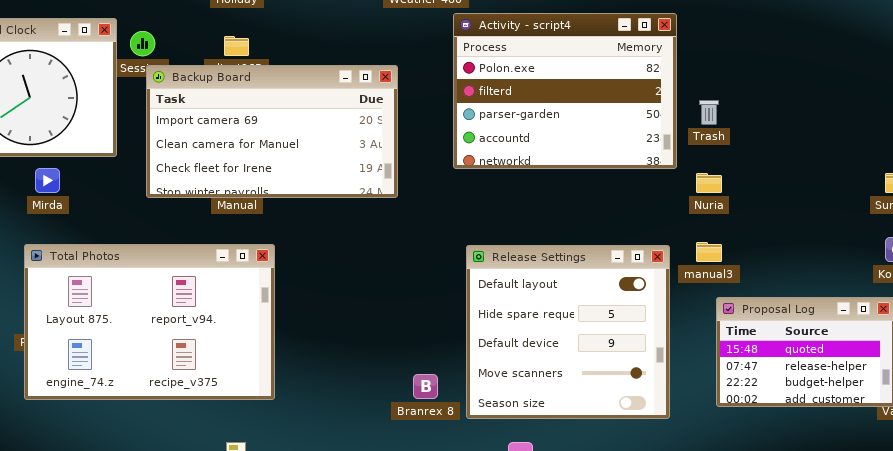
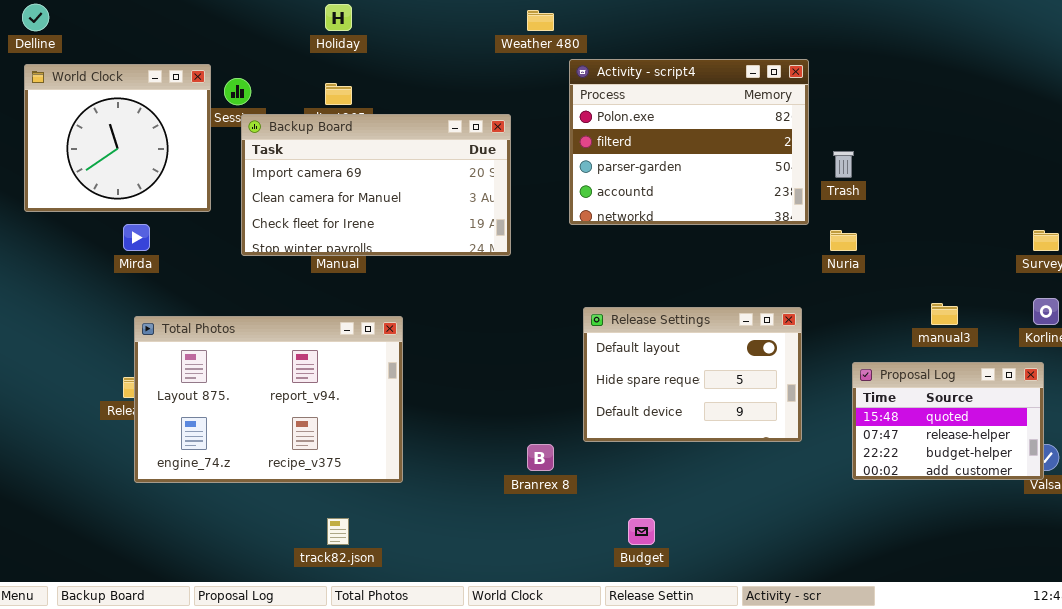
manual3: [696,242,722,262] -> [931,303,958,325], moved
Total Photos: [24,244,275,400] -> [134,316,403,483], moved
Release Settings: [466,245,670,419] -> [583,307,802,442], resized

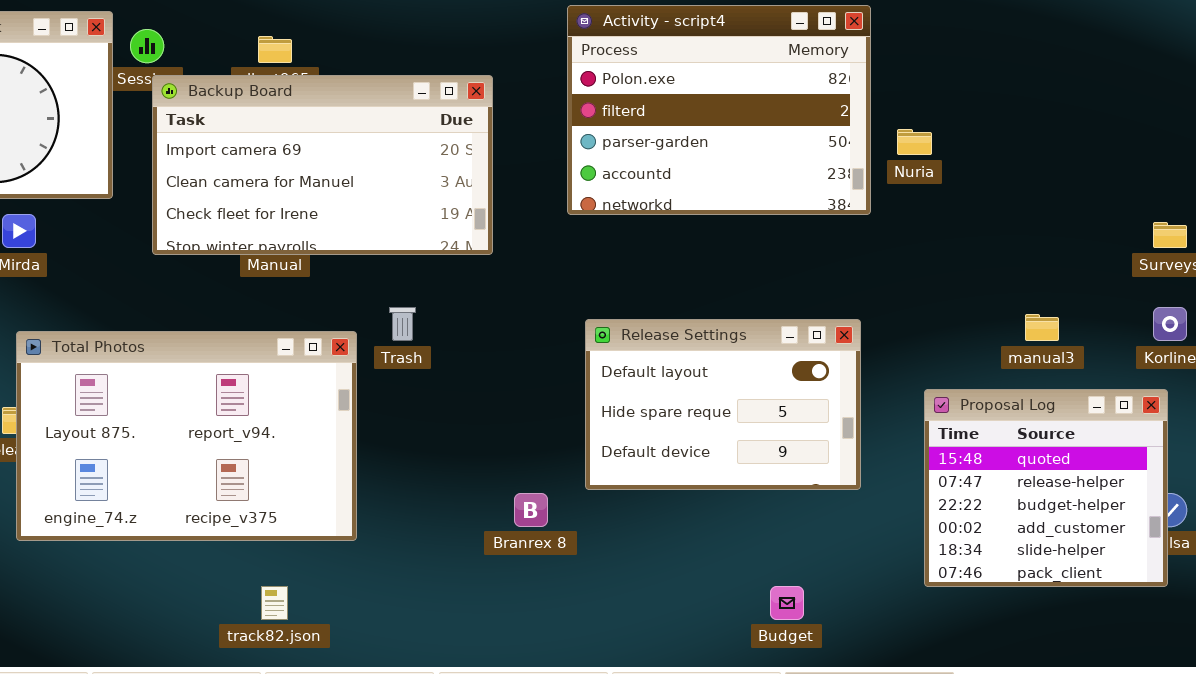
Trash: [833,151,854,178] -> [389,307,416,341], moved
Nuria: [830,230,857,251] -> [897,129,932,155], moved
Proposal Log: [852,362,1044,480] -> [924,389,1168,587], resized
Budget: [628,518,655,545] -> [770,586,804,620], moved

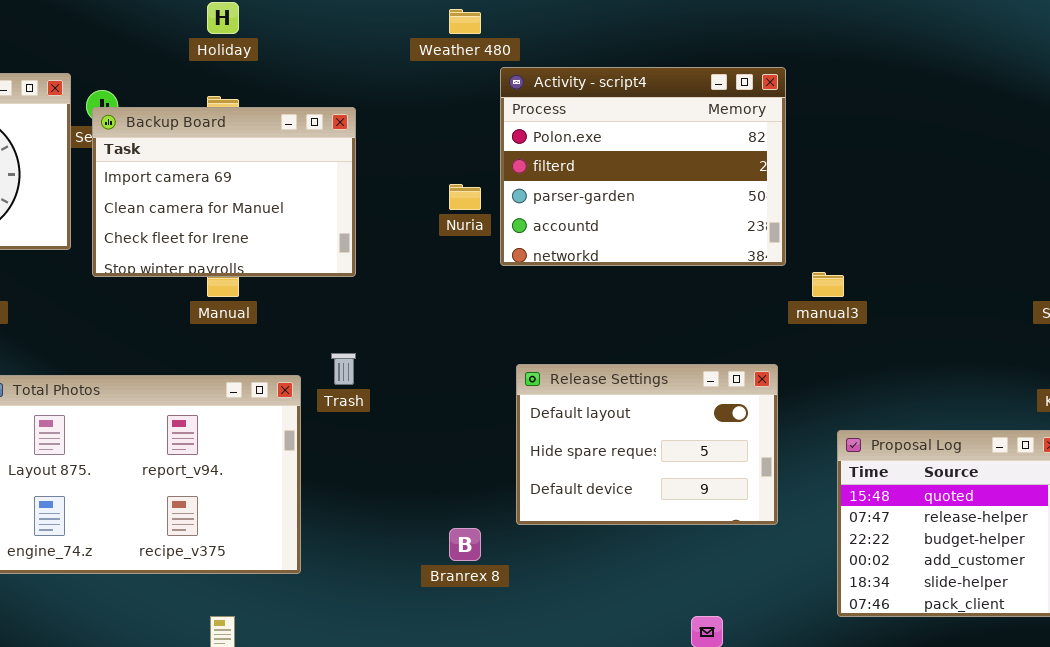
Backup Board: [152,75,493,255] -> [92,107,356,277], moved, resized
Nuria: [897,129,932,155] -> [449,184,481,210], moved
manual3: [1025,314,1059,341] -> [812,272,844,297], moved

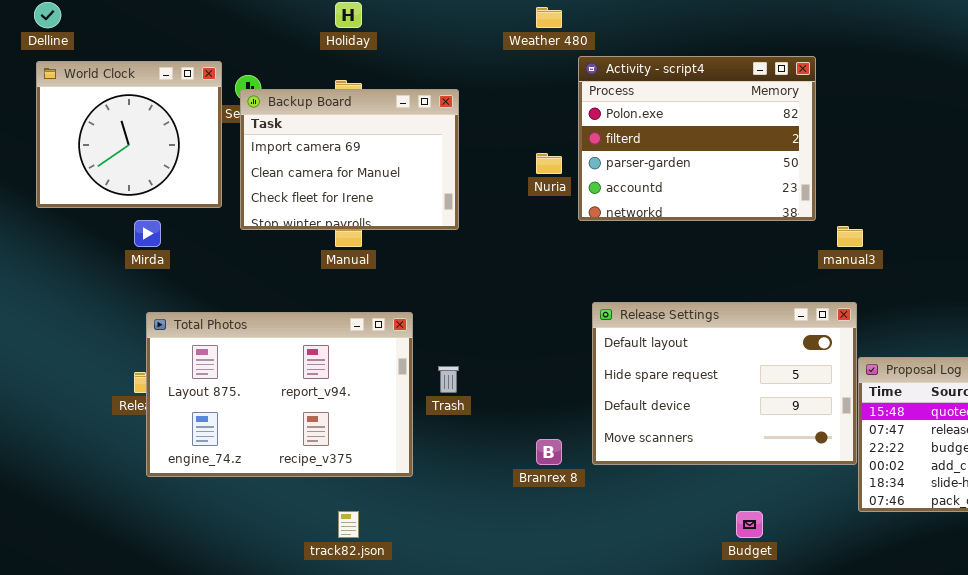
Trash: [331,353,356,385] -> [438,366,459,393], moved
Release Settings: [516,364,778,525] -> [592,302,857,465], resized

